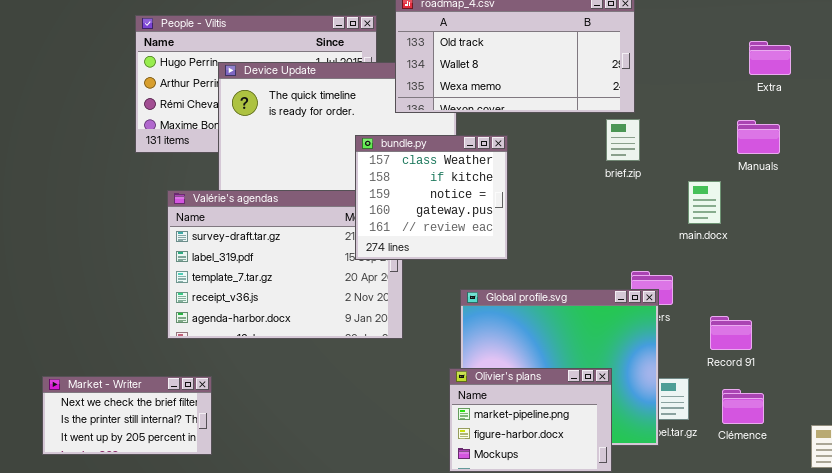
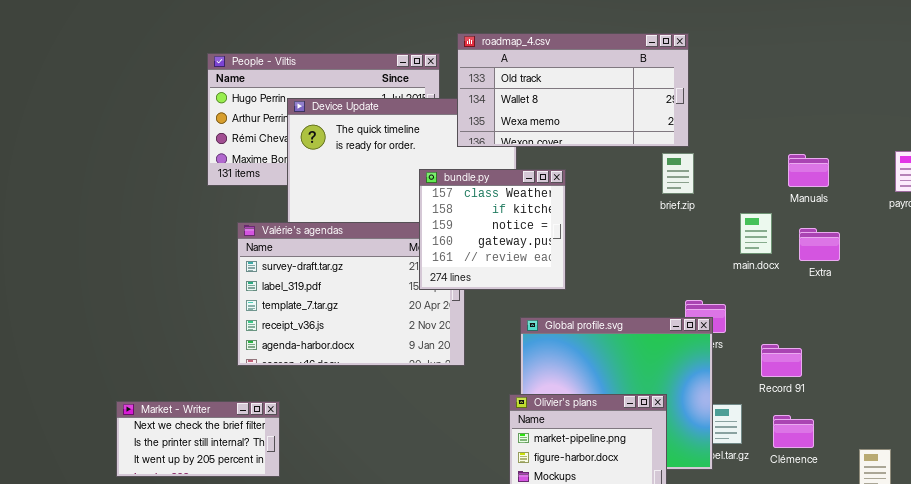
Extra: [749,41,791,75] -> [799,228,840,261], moved

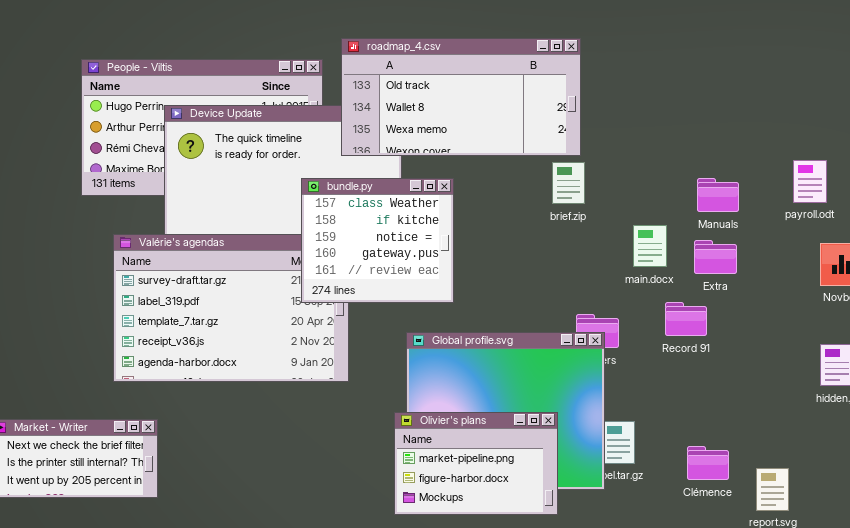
Manuals: [788,154,829,187] -> [697,178,739,212], moved
Record 91: [761,344,802,377] -> [665,302,707,336], moved
Clémence: [773,415,814,448] -> [687,446,729,480], moved

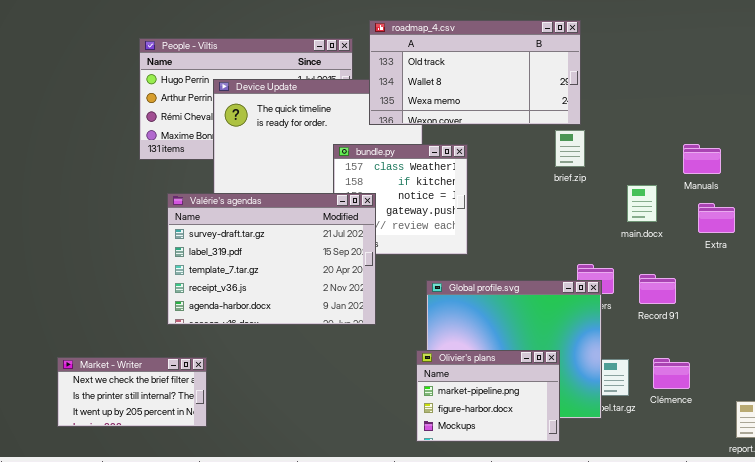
Valérie's agendas: [113,234,349,382] -> [167,193,376,325], raised
Extra: [694,240,737,274] -> [698,203,735,233], moved
Record 91: [665,302,707,336] -> [639,274,676,304], moved
Clémence: [687,446,729,480] -> [653,358,690,389], moved

